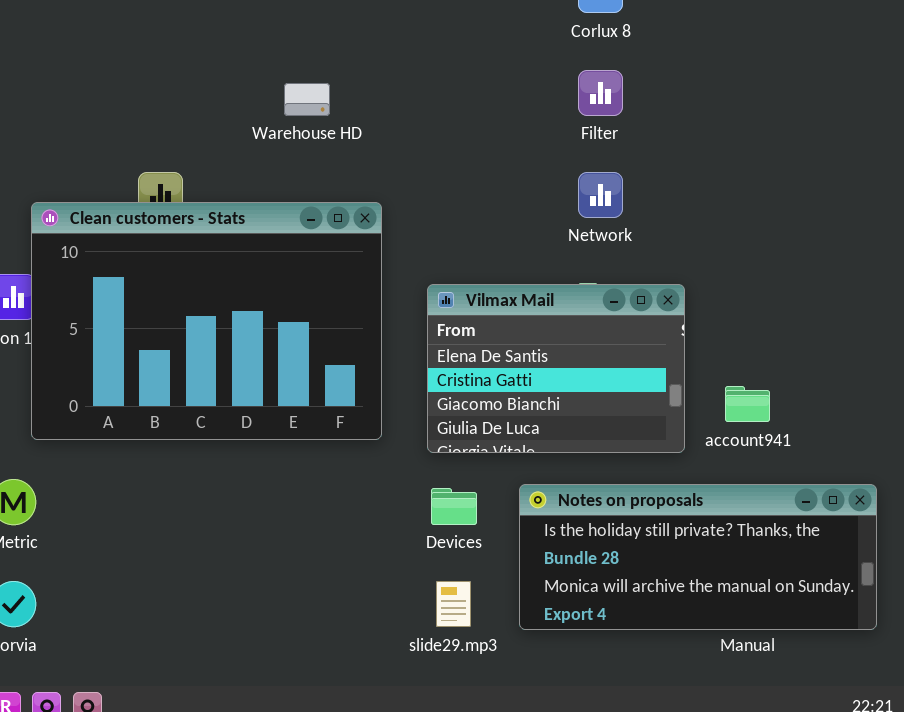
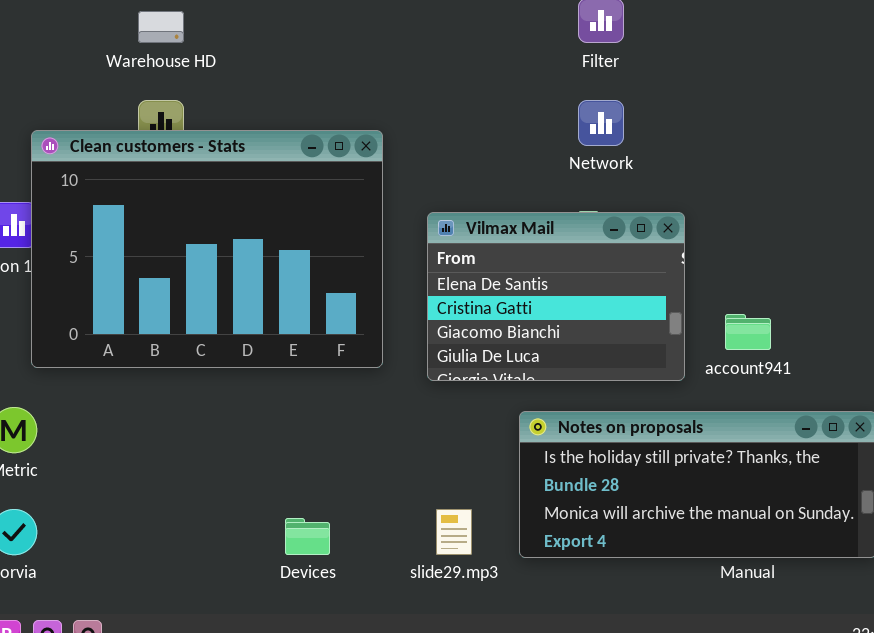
Warehouse HD: [284,83,330,116] -> [138,11,184,43], moved
Devices: [431,488,477,525] -> [285,518,330,555], moved

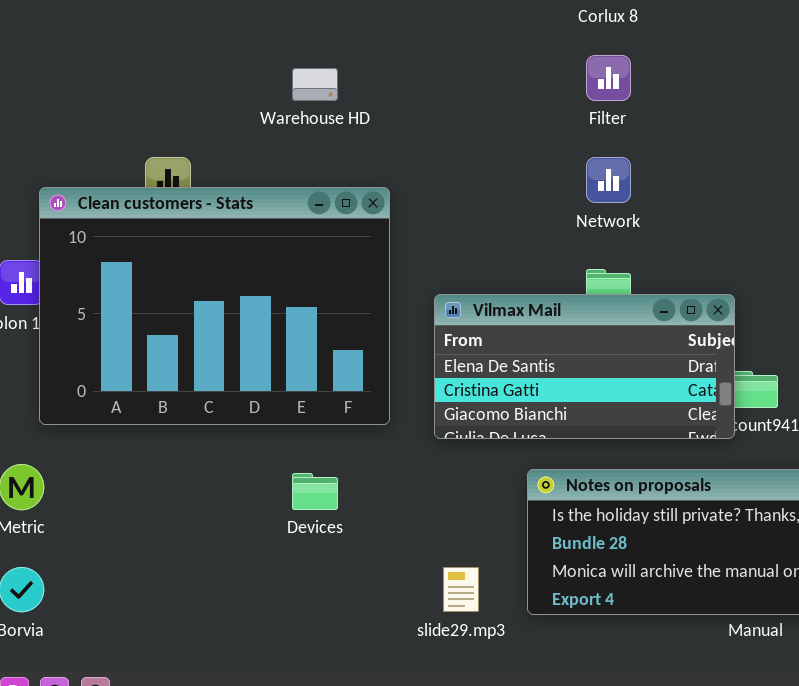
Warehouse HD: [138,11,184,43] -> [292,68,338,101], moved
Vilmax Mail: [427,212,685,381] -> [434,294,735,439], resized
Devices: [285,518,330,555] -> [292,473,338,510], moved

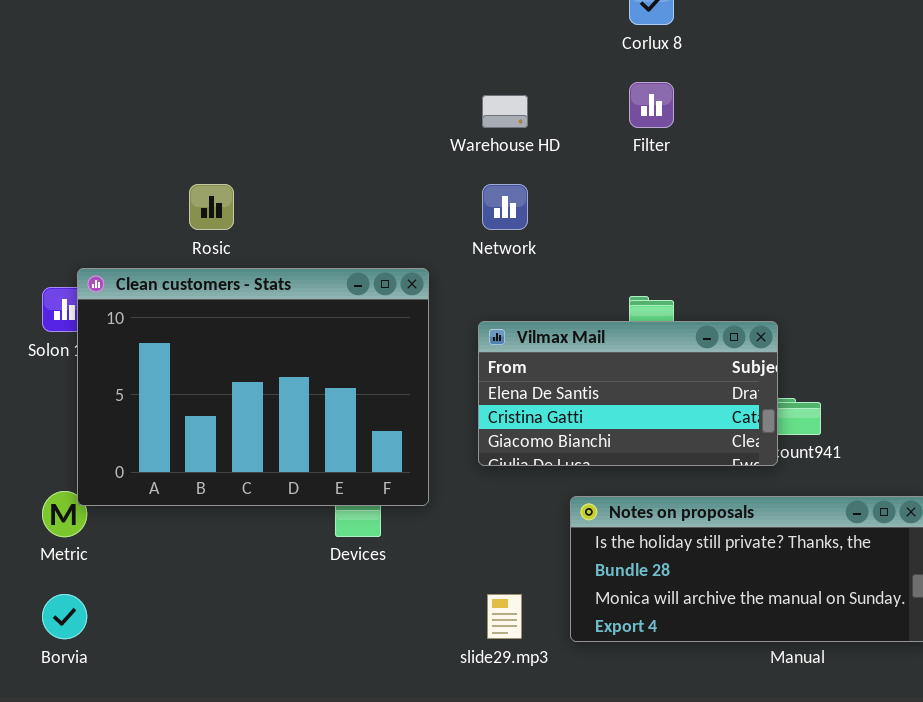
Warehouse HD: [292,68,338,101] -> [482,95,528,128], moved
Network: [586,157,631,203] -> [482,184,528,230], moved
Clean customers - Stats: [39,187,390,425] -> [77,268,429,506], moved

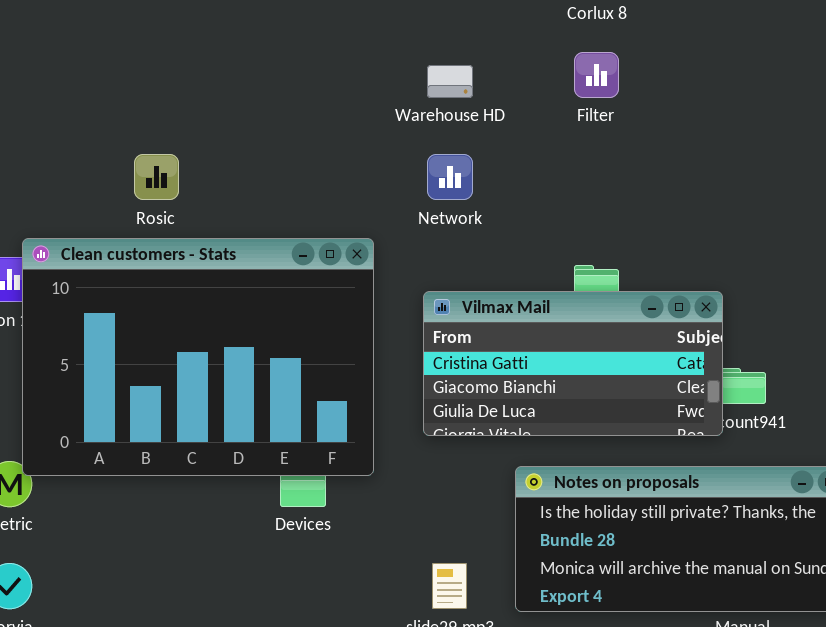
Vilmax Mail: [478,321,778,466] -> [423,291,723,436], scrolled down 1 row

